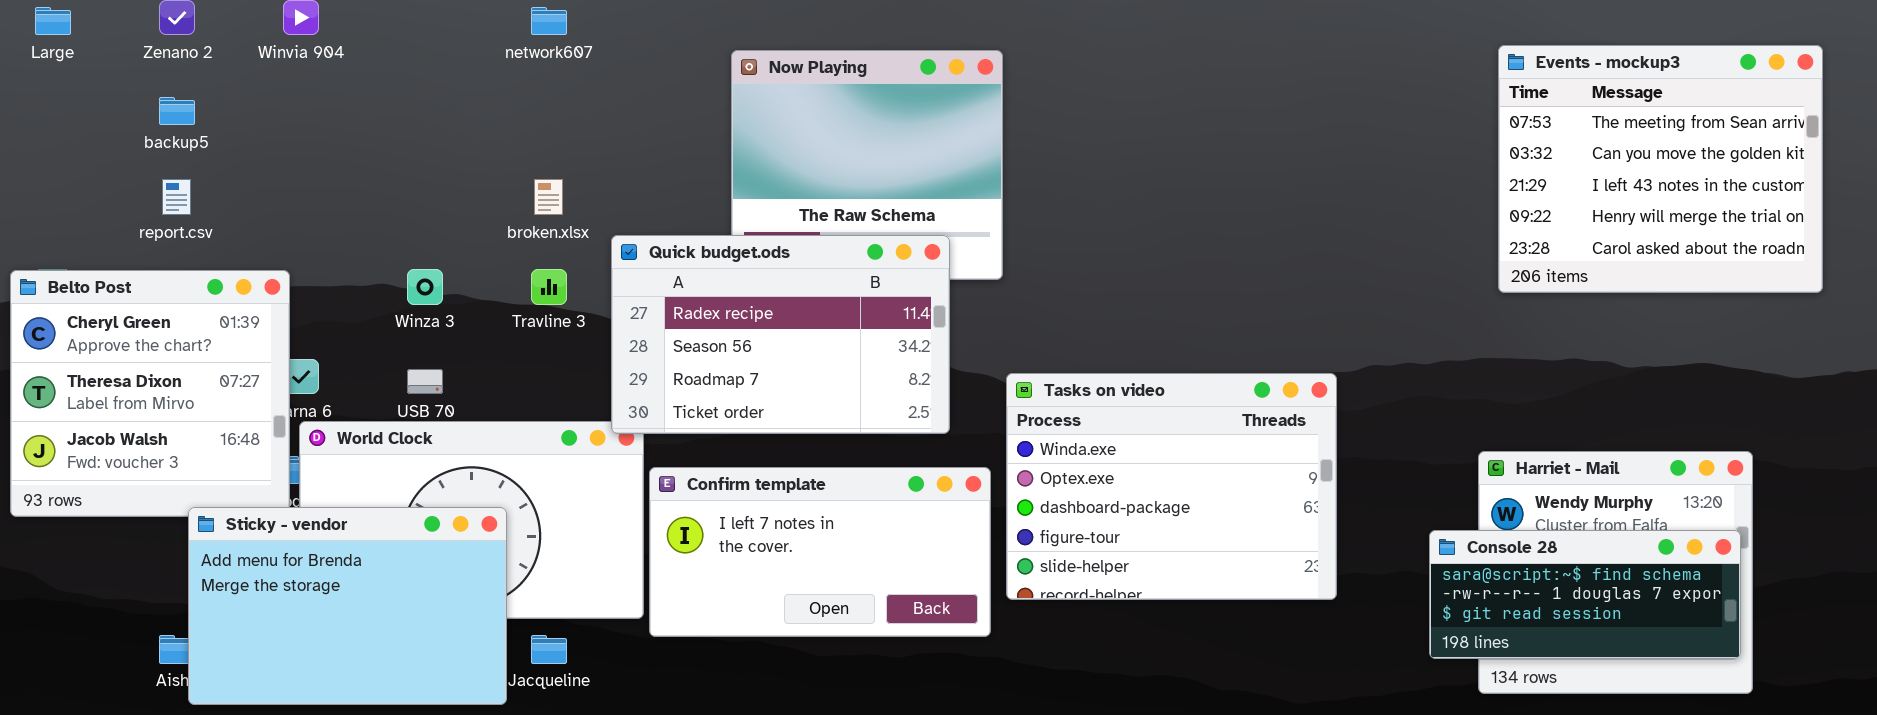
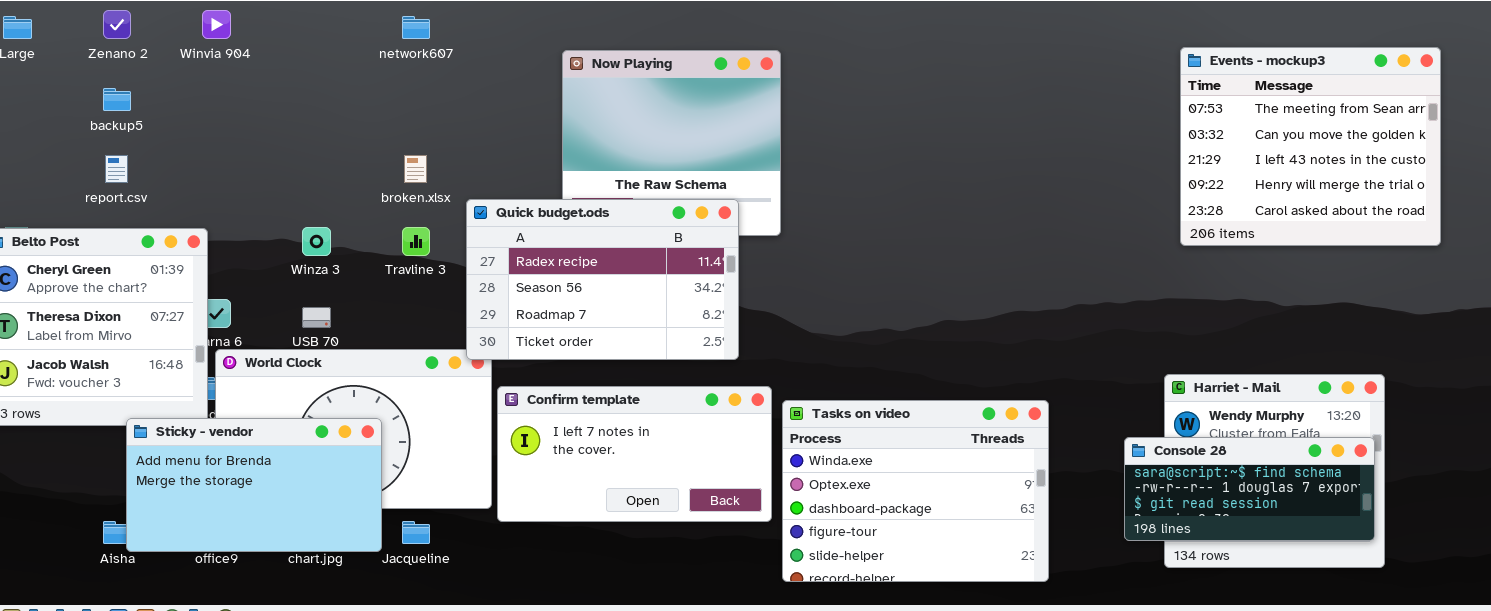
Tasks on video: [1006,373,1337,600] -> [782,400,1049,582], moved
Sticky - vendor: [188,507,507,705] -> [126,418,382,552], resized

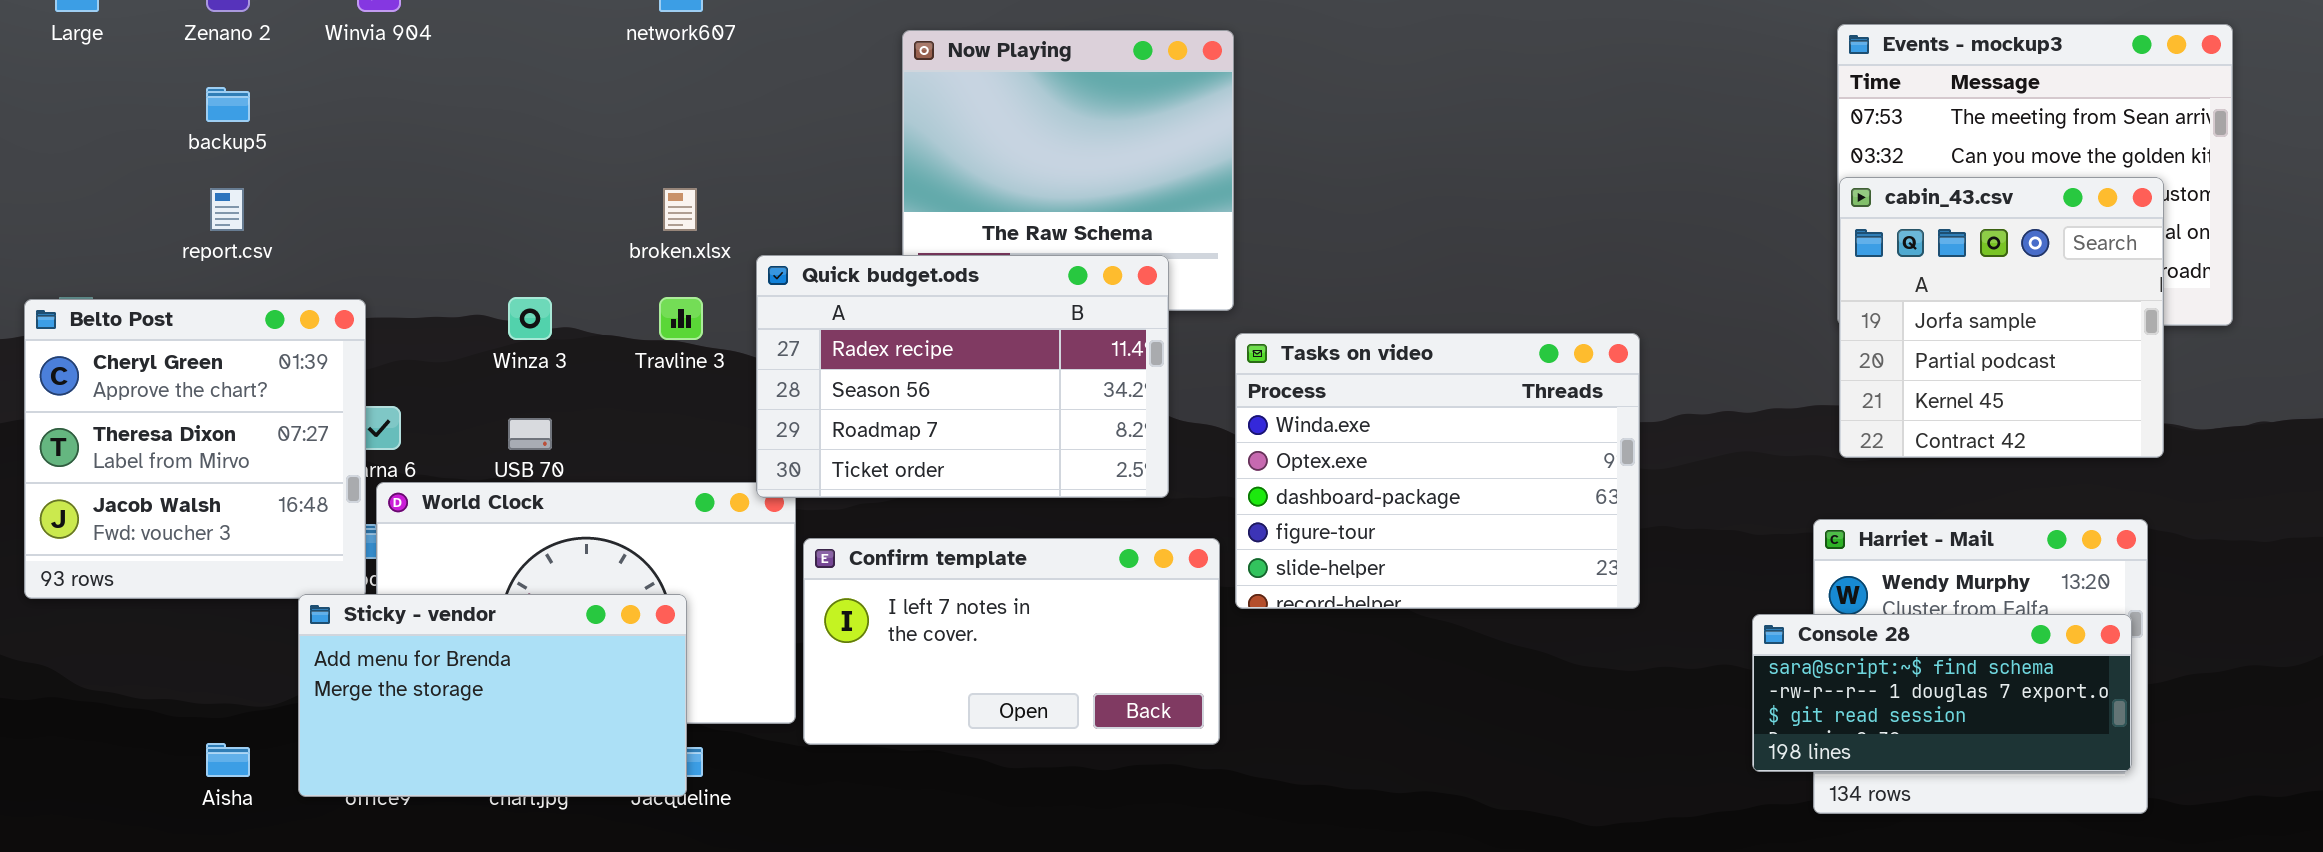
cabin_43.csv: none -> [1839,177,2164,458], opened
Tasks on video: [782,400,1049,582] -> [1235,333,1640,609], moved
Sticky - vendor: [126,418,382,552] -> [298,594,687,797], moved

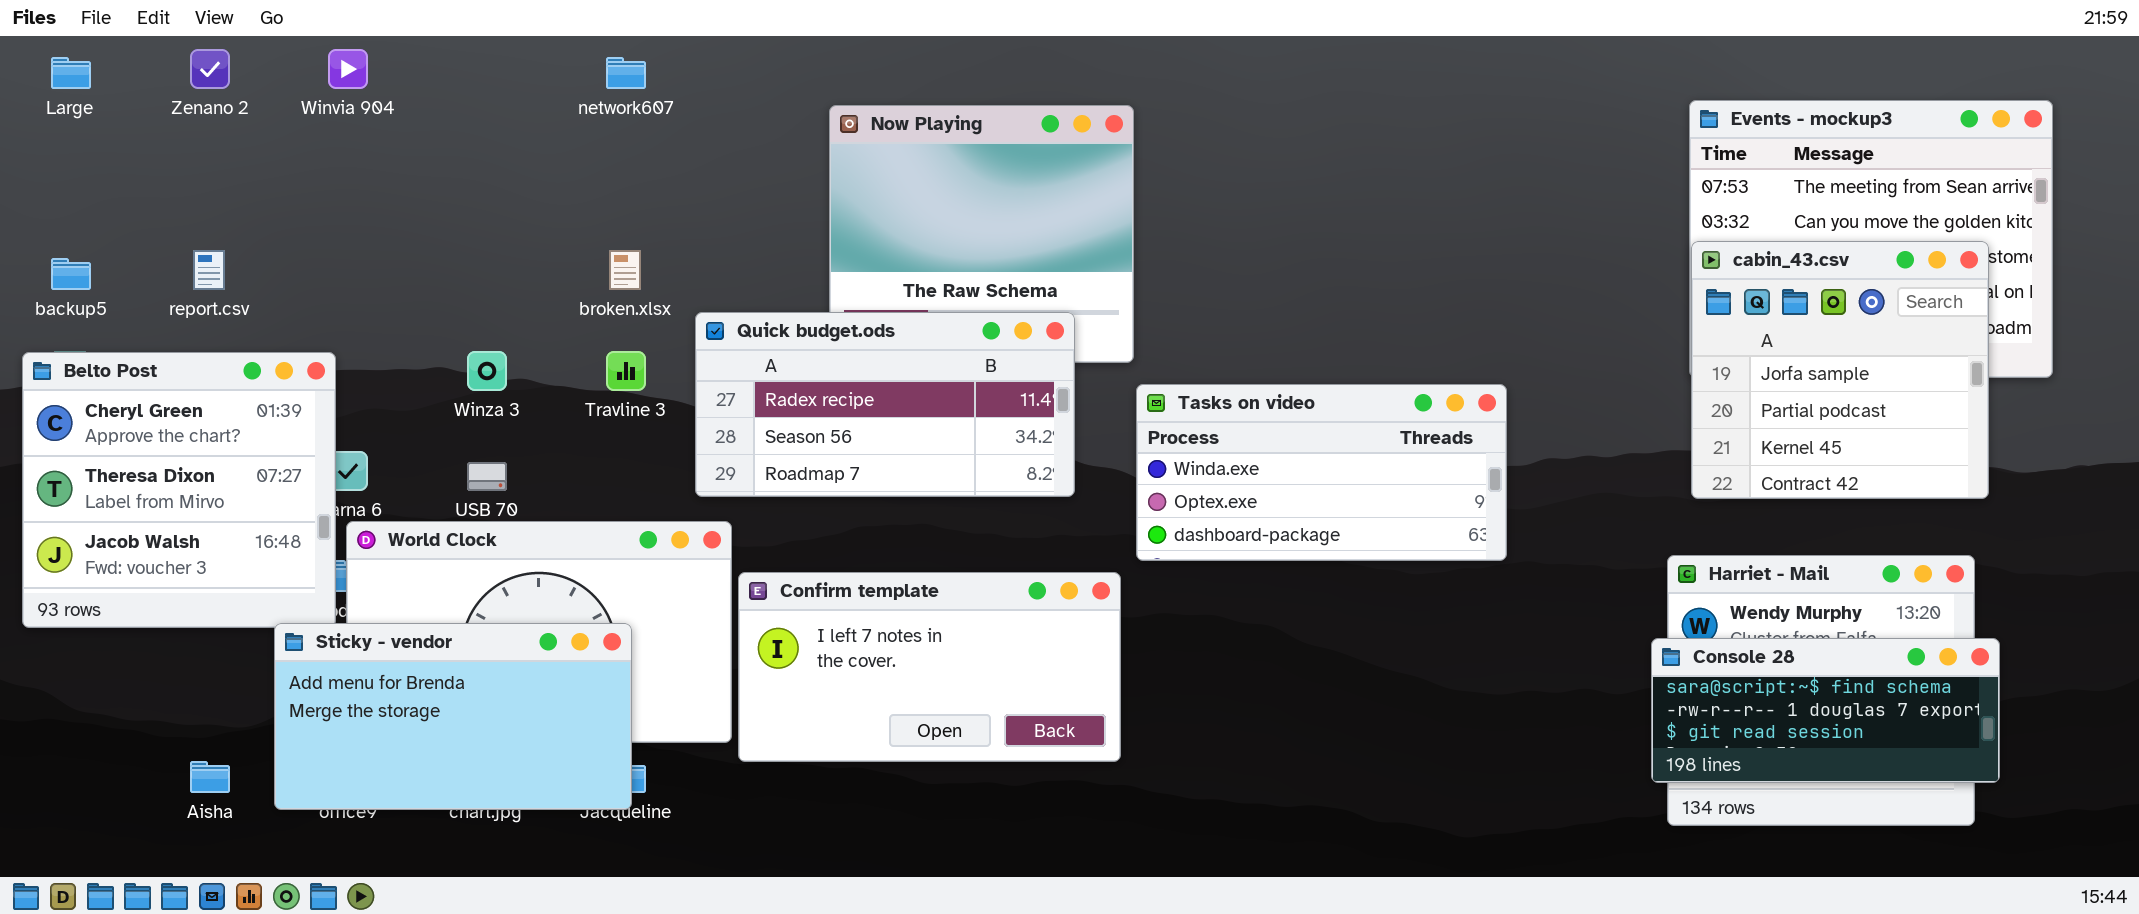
backup5: [206,87,250,122] -> [51,258,91,290], moved
Quick budget.ods: [756,255,1169,498] -> [695,312,1075,497], resized
Tasks on video: [1235,333,1640,609] -> [1136,384,1507,561], resized
Console 28: [1752,614,2132,772] -> [1651,638,2000,783], moved

